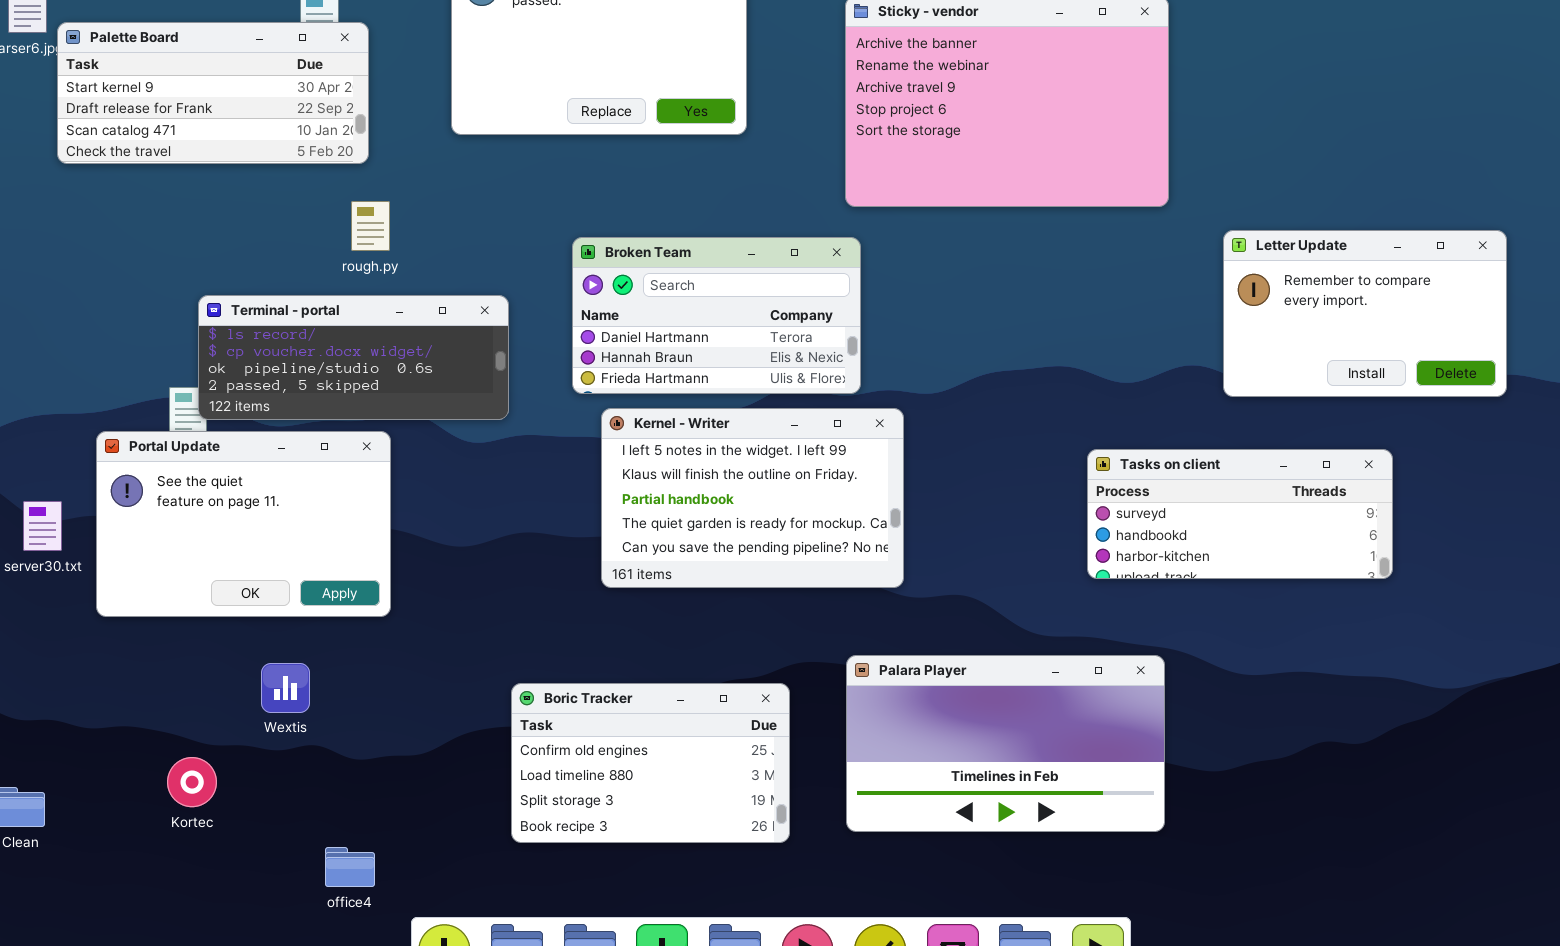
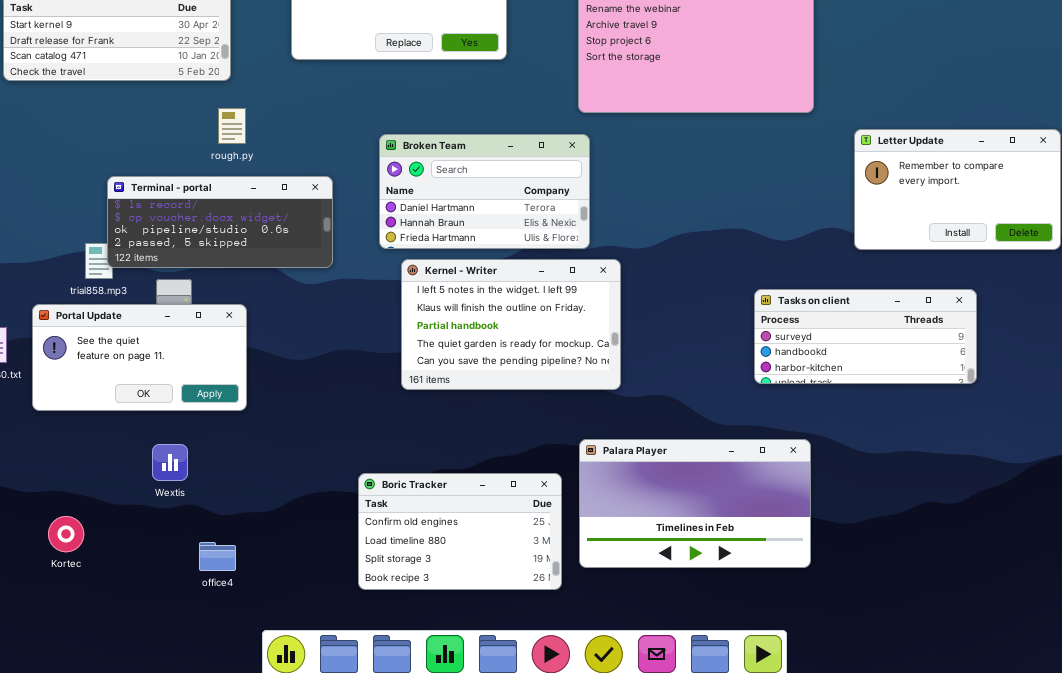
Portal Update: [96,431,391,617] -> [32,304,247,411], resized
Boric Tracker: [511,683,790,843] -> [358,473,562,590], moved
Kortec: [167,757,217,807] -> [48,516,84,552], moved
office4: [325,847,375,887] -> [199,542,236,571], moved

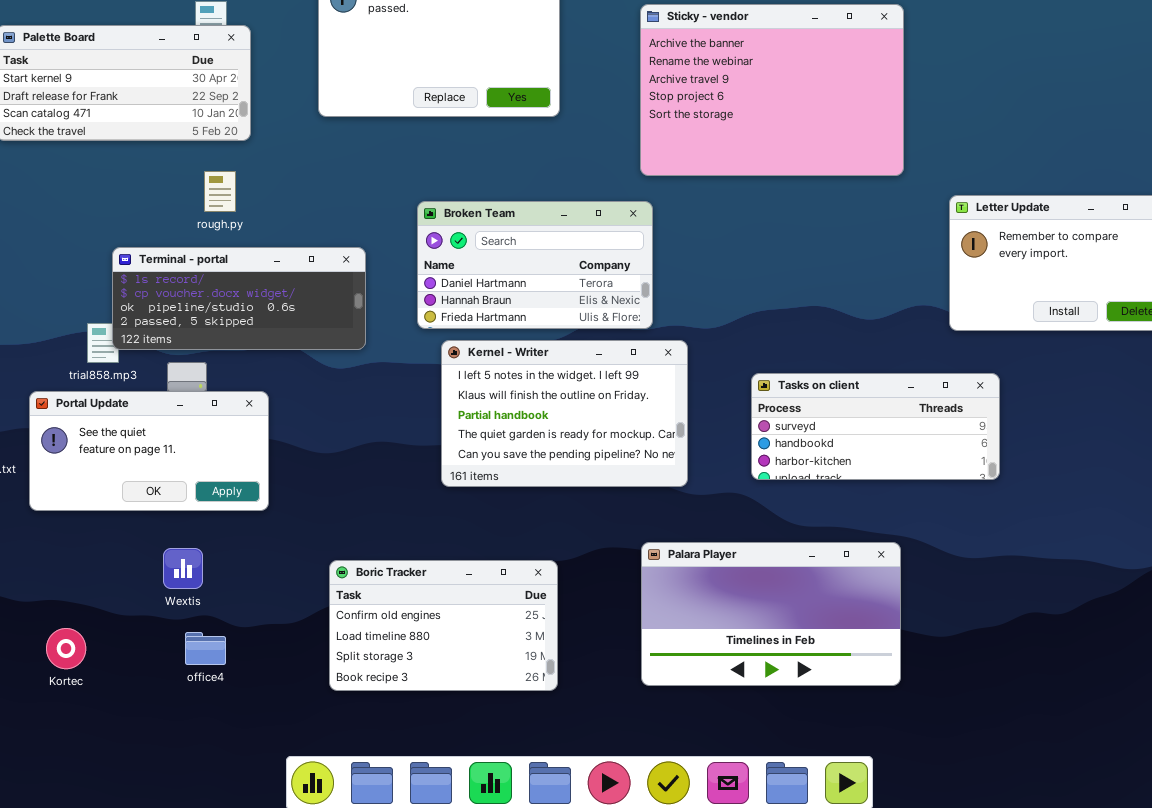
rough.py: [218,108,246,144] -> [204,171,236,212], moved
Tasks on client: [754,289,977,384] -> [751,373,1000,480], moved
Boric Tracker: [358,473,562,590] -> [329,560,558,691], moved
office4: [199,542,236,571] -> [185,632,226,665], moved

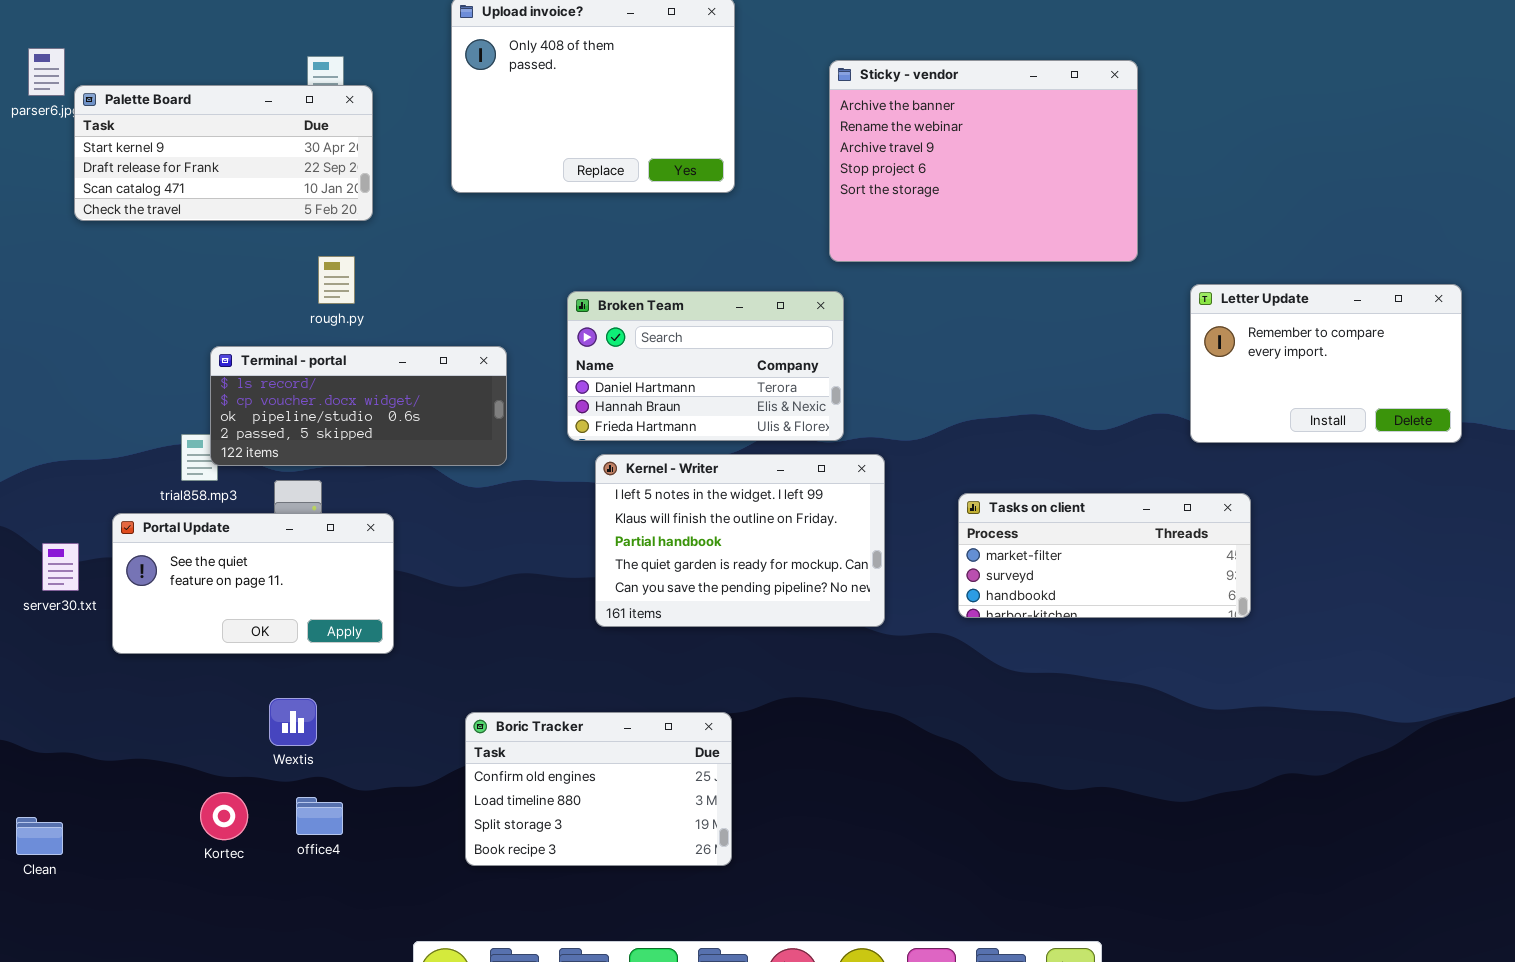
Tasks on client: [751,373,1000,480] -> [958,493,1251,618], scrolled up 1 row
Palara Player: [641,542,901,686] -> none, closed
Kortec: [46,628,86,669] -> [200,792,248,840], moved

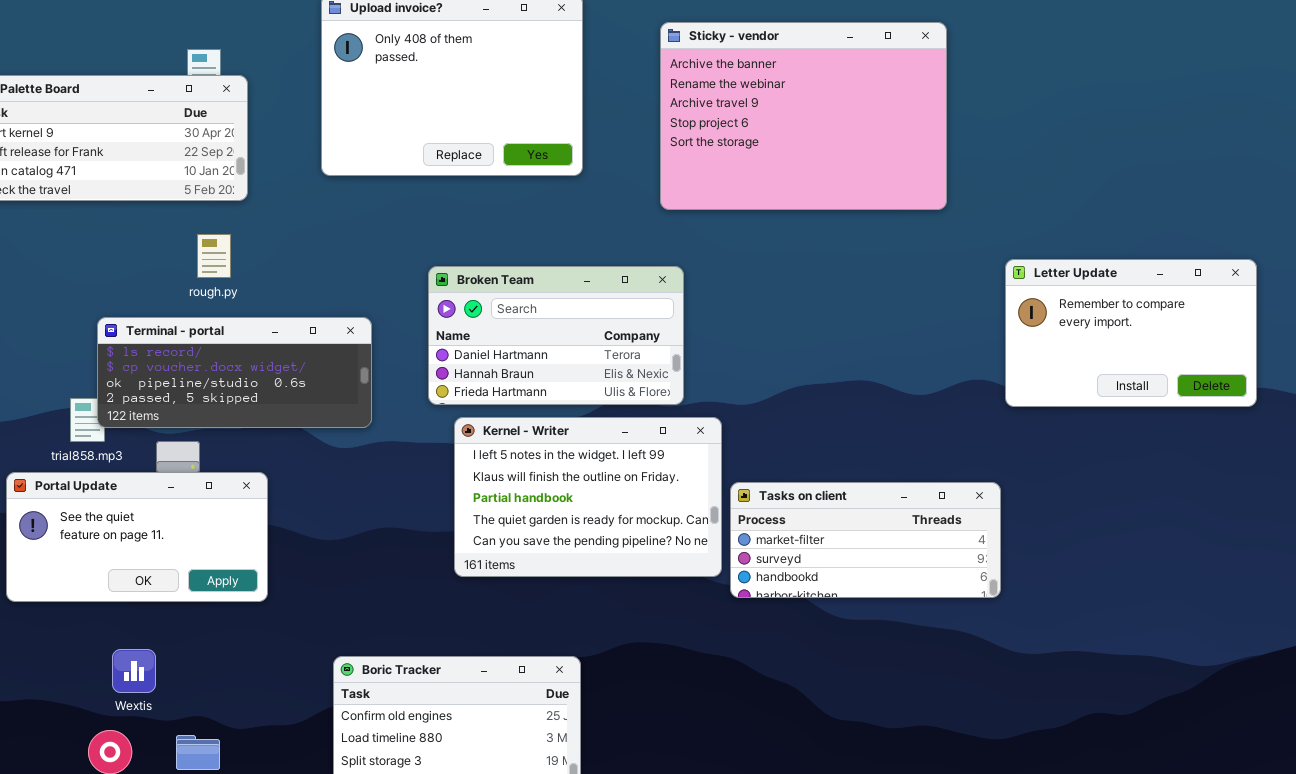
Sticky - vendor: [829,60,1138,262] -> [660,22,947,210], moved
Tasks on client: [958,493,1251,618] -> [730,482,1001,598], moved
Wextis: [269,698,317,746] -> [112,649,156,693], moved

